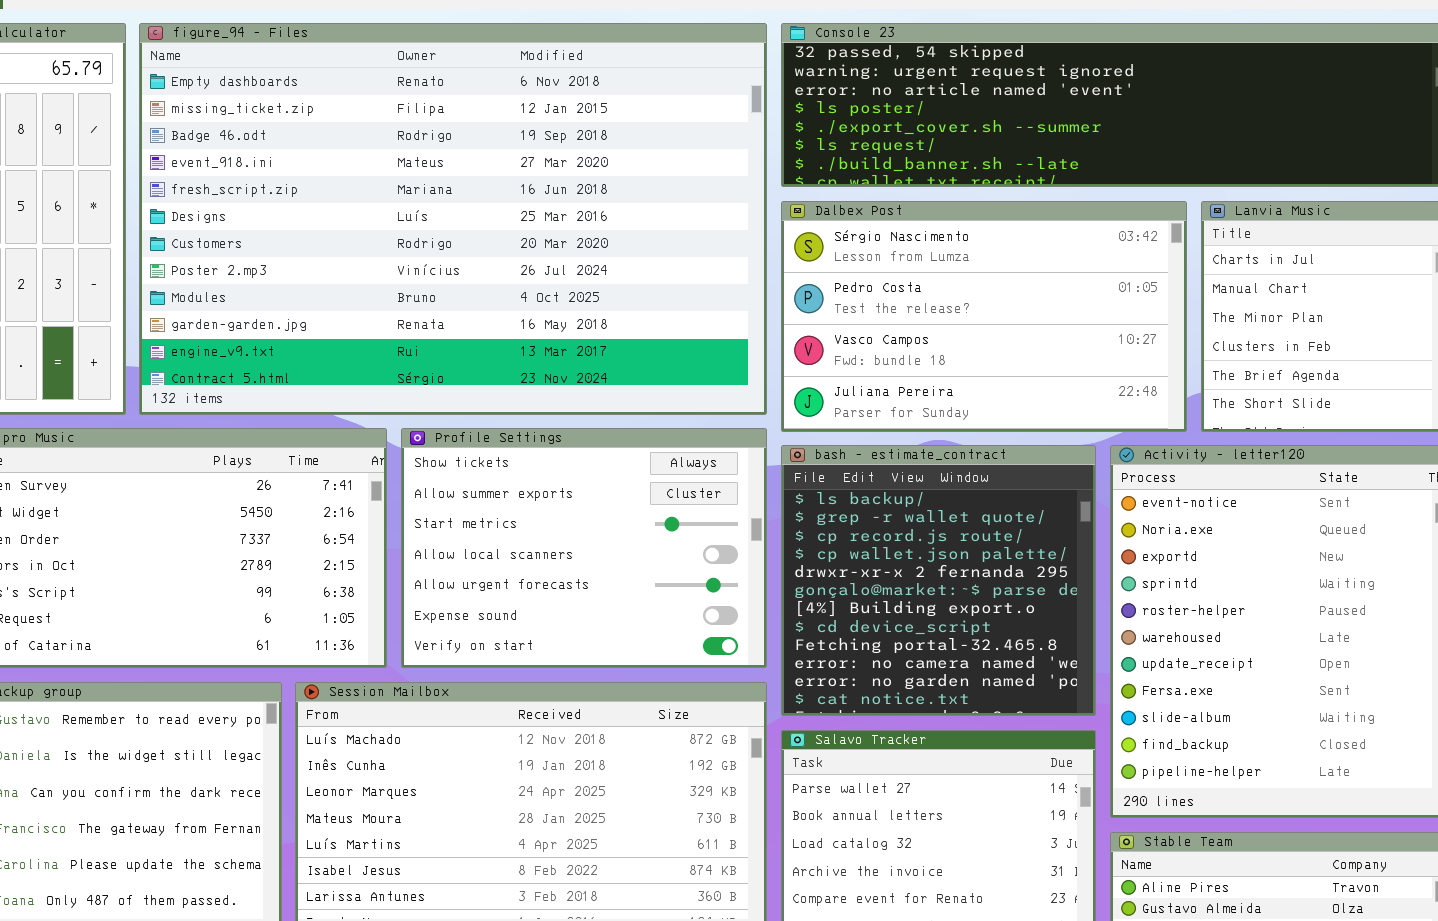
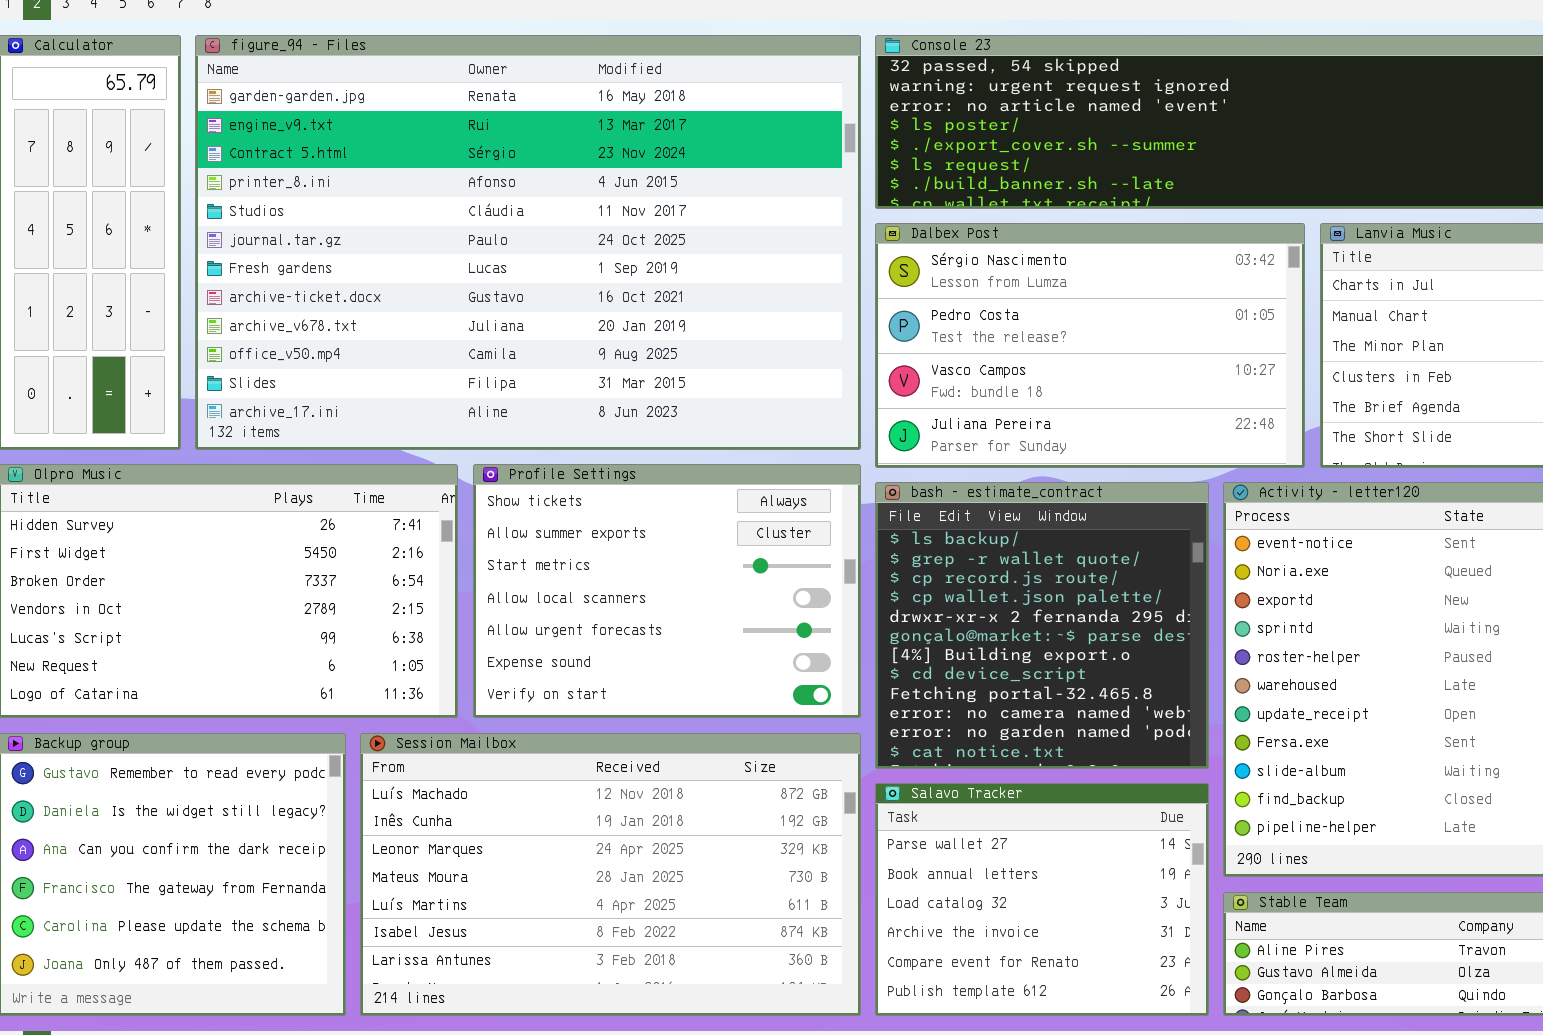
figure_94 - Files: [139,23,767,415] -> [195,35,861,450], scrolled down 9 rows

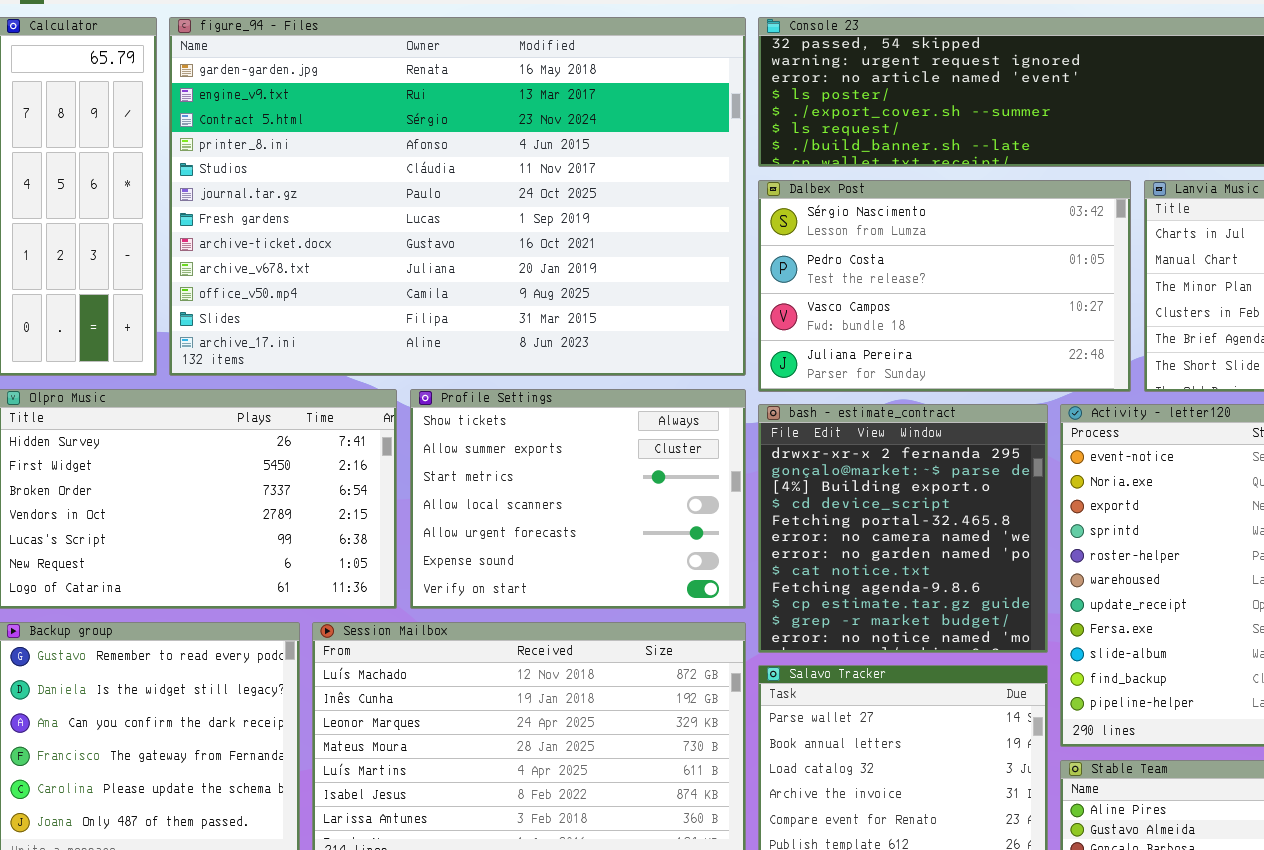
bash - estimate_contract: [875,482,1209,769] -> [758,404,1048,653], scrolled down 4 rows

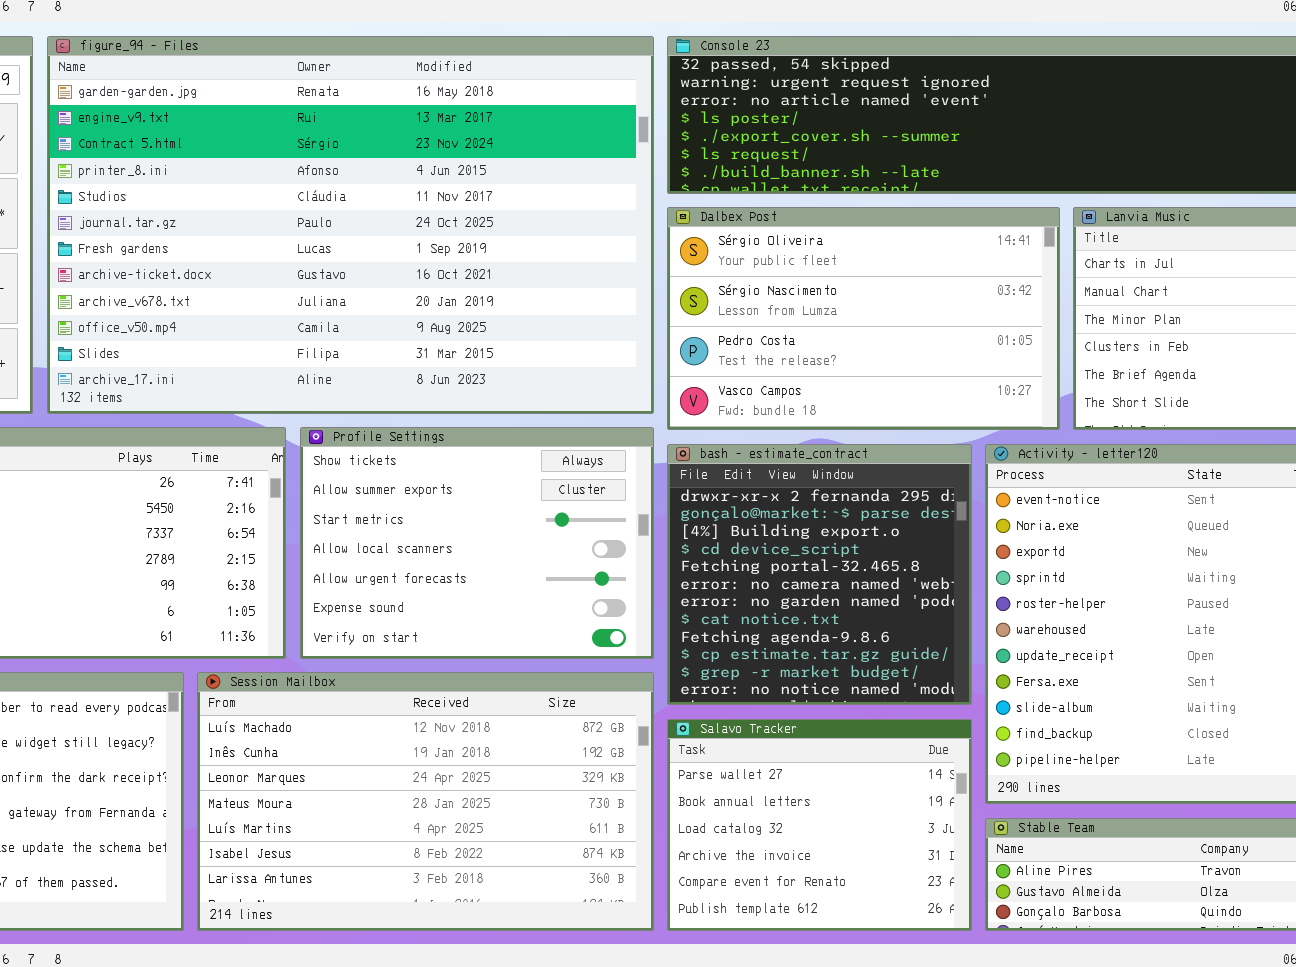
Dalbex Post: [758,180,1131,392] -> [667,207,1060,430], scrolled up 1 row

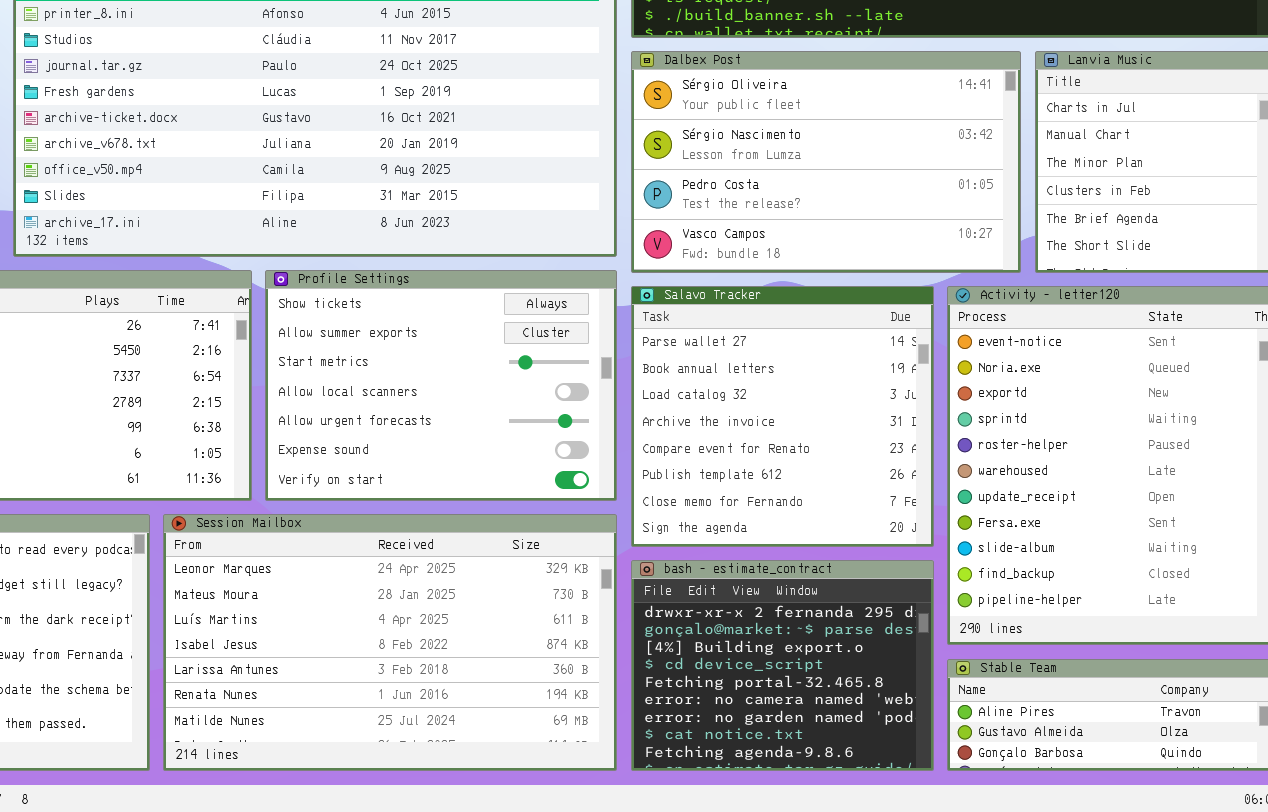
bash - estimate_contract: [667,444,972,705] -> [631,560,934,771], moved, resized
Session Mailbox: [197,672,654,931] -> [163,514,617,771], scrolled down 2 rows
Salavo Tracker: [667,719,972,931] -> [631,286,934,547], moved, resized

